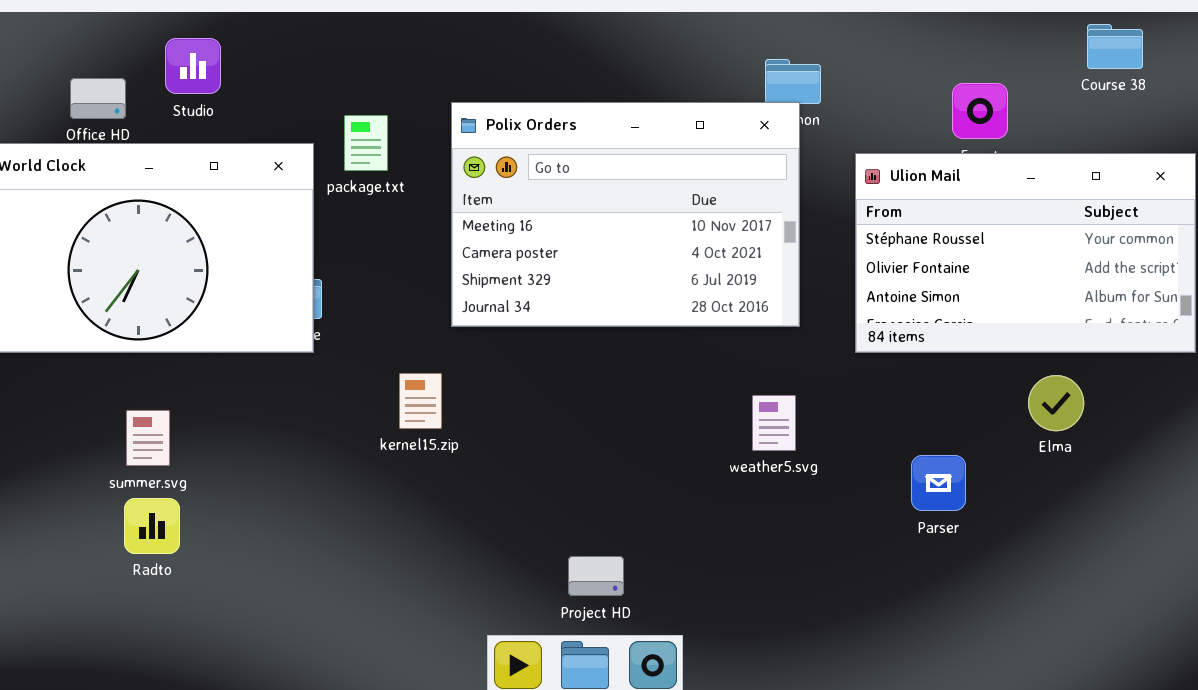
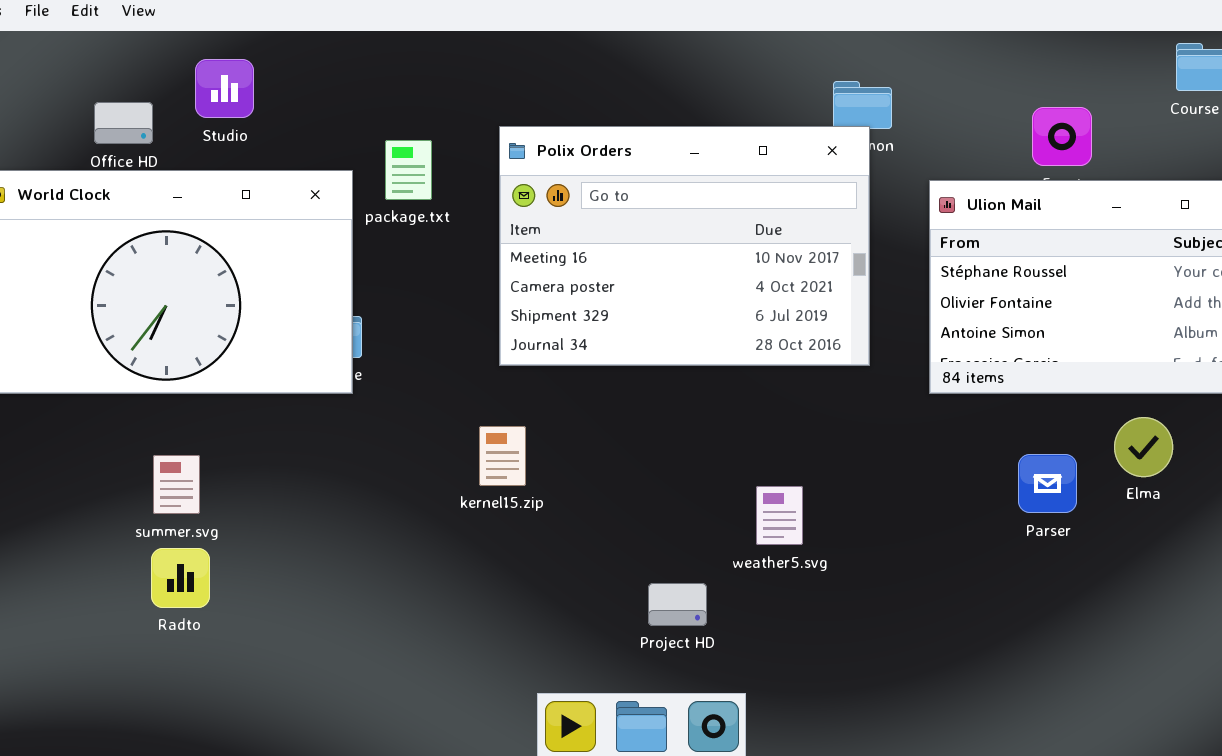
kernel15.zip: [399,373,442,429] -> [479,426,526,486], moved
weather5.svg: [752,395,796,451] -> [756,486,803,545], moved
Parser: [911,455,966,511] -> [1018,454,1077,513], moved
Project HD: [568,556,624,596] -> [648,583,707,626], moved

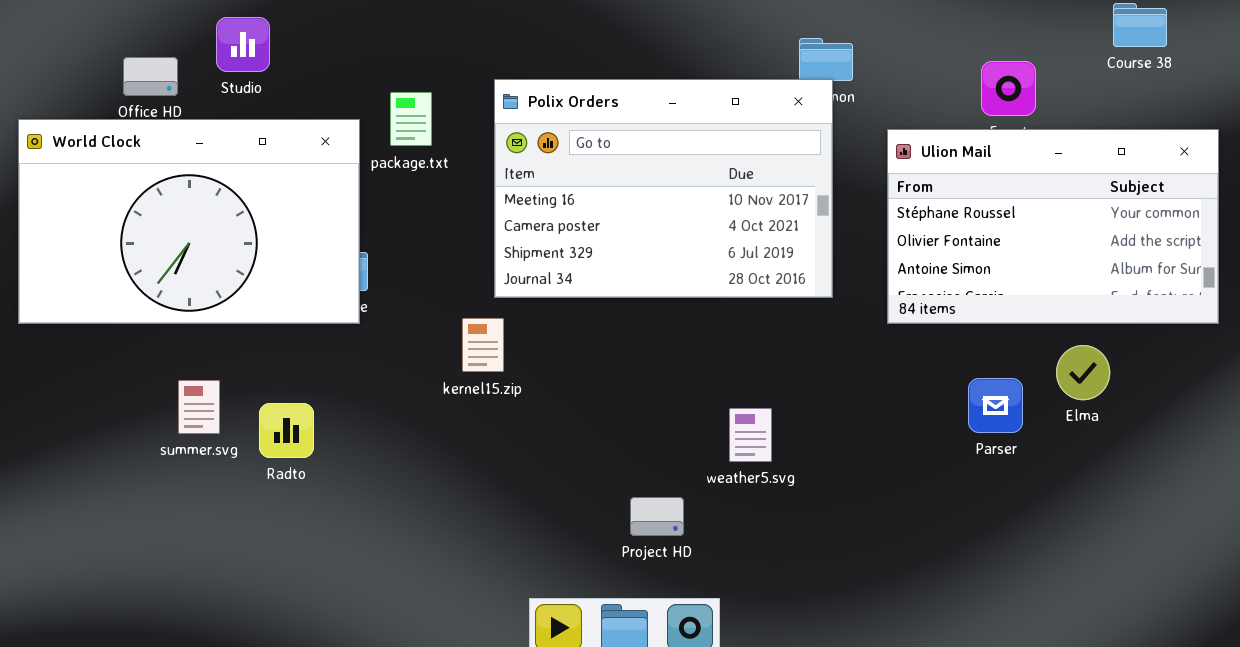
kernel15.zip: [479,426,526,486] -> [462,318,504,372], moved
Radto: [151,548,210,608] -> [259,403,314,458], moved

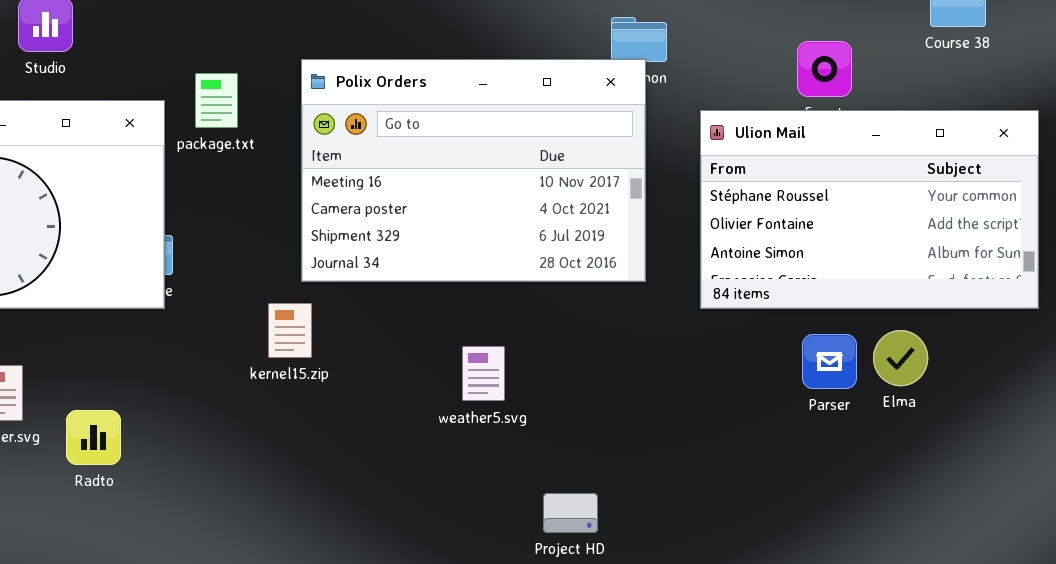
Parser: [968,378,1023,433] -> [802,334,857,389], moved
Radto: [259,403,314,458] -> [66,410,121,465], moved
weather5.svg: [729,408,772,462] -> [462,346,505,401], moved
Project HD: [630,497,684,536] -> [543,493,598,533], moved

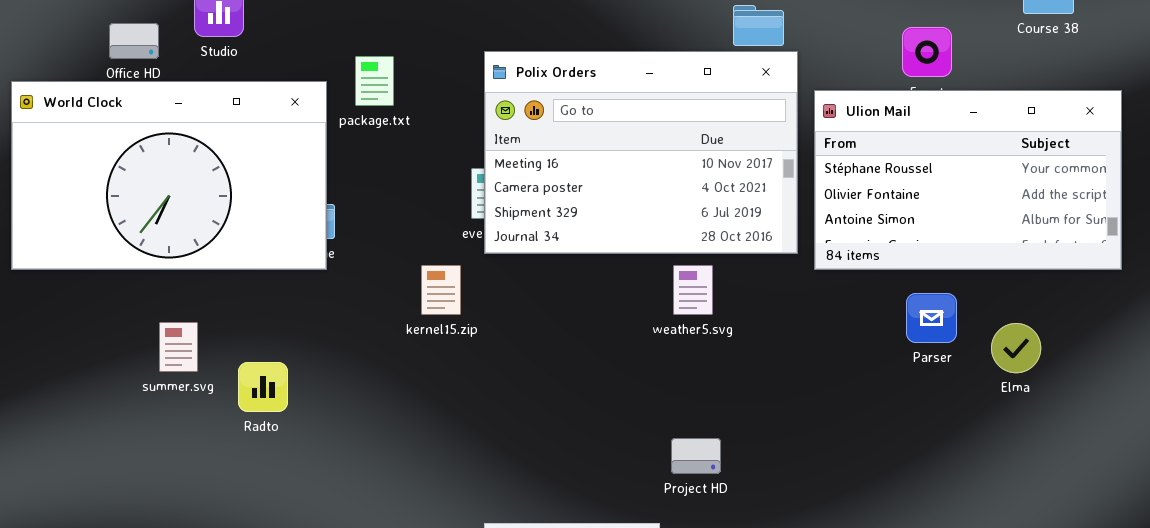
Polix Orders: [301,59,646,282] -> [484,51,798,254], moved
Elma: [873,330,928,386] -> [991,323,1041,373], moved
weather5.svg: [462,346,505,401] -> [673,265,713,315], moved

